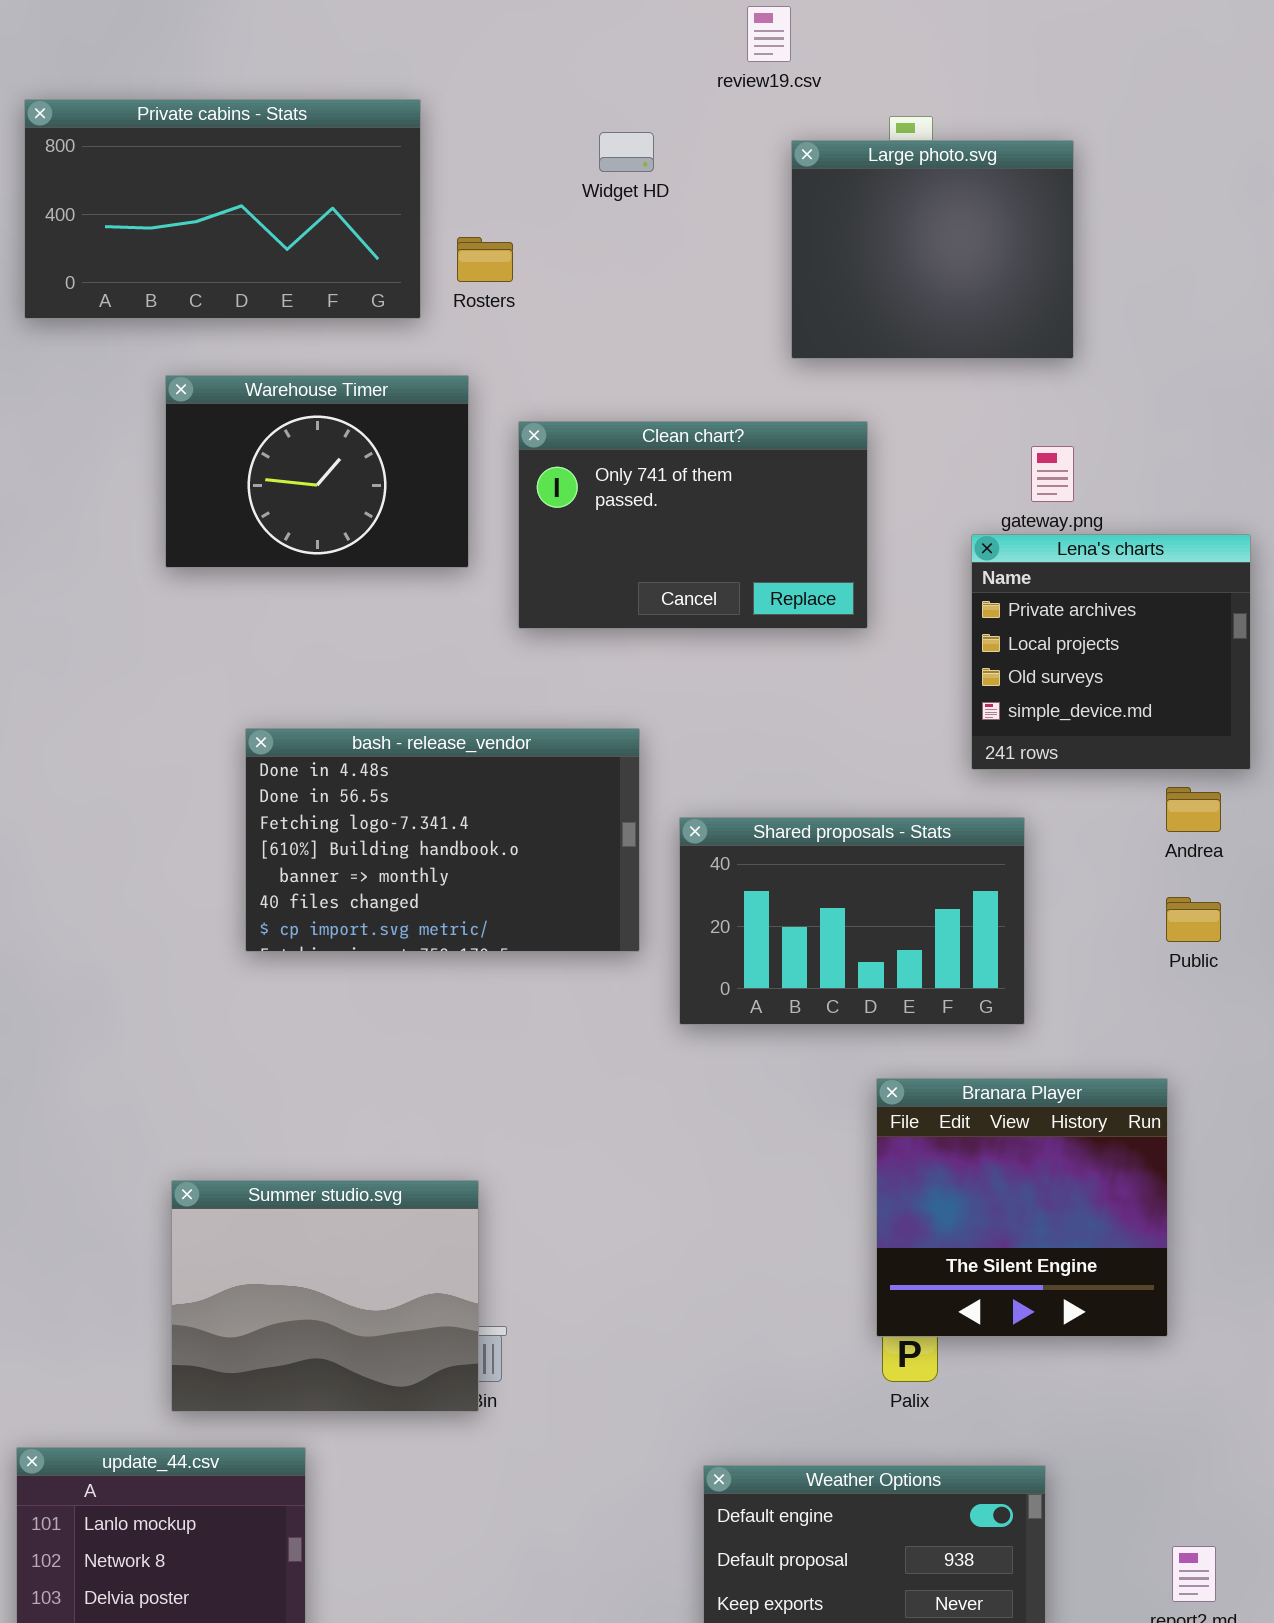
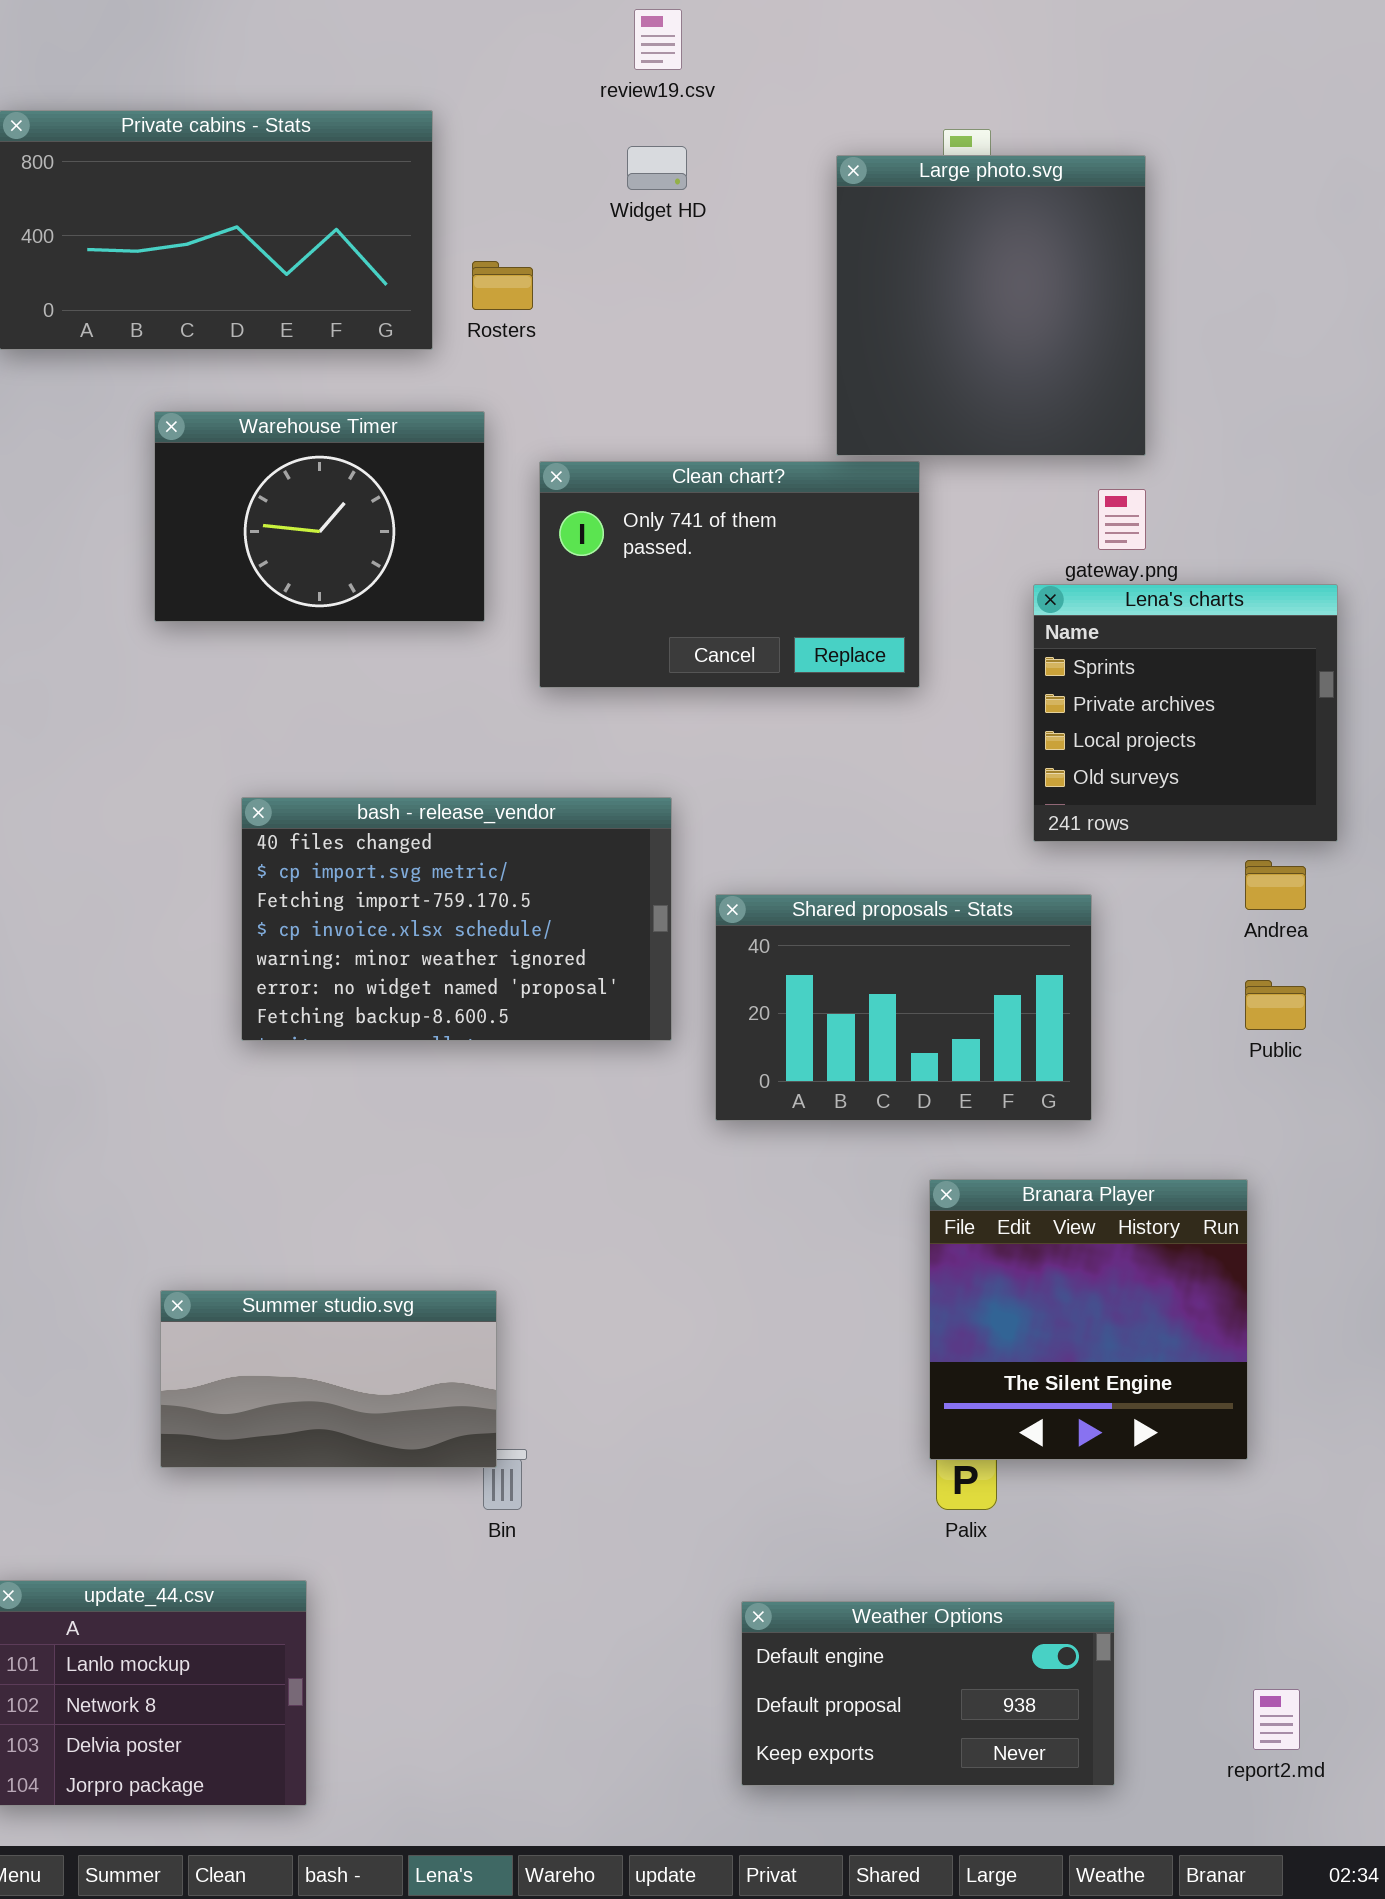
review19.csv: [747,6,791,62] -> [634,9,682,70], moved
Large photo.svg: [791,140,1074,359] -> [836,155,1146,456], resized
Lena's charts: [971,534,1251,770] -> [1033,584,1338,842], scrolled up 1 row
bash - release_vendor: [245,728,640,952] -> [241,797,672,1041], scrolled down 5 rows
Summer studio.svg: [171,1180,479,1412] -> [160,1290,497,1468], resized

